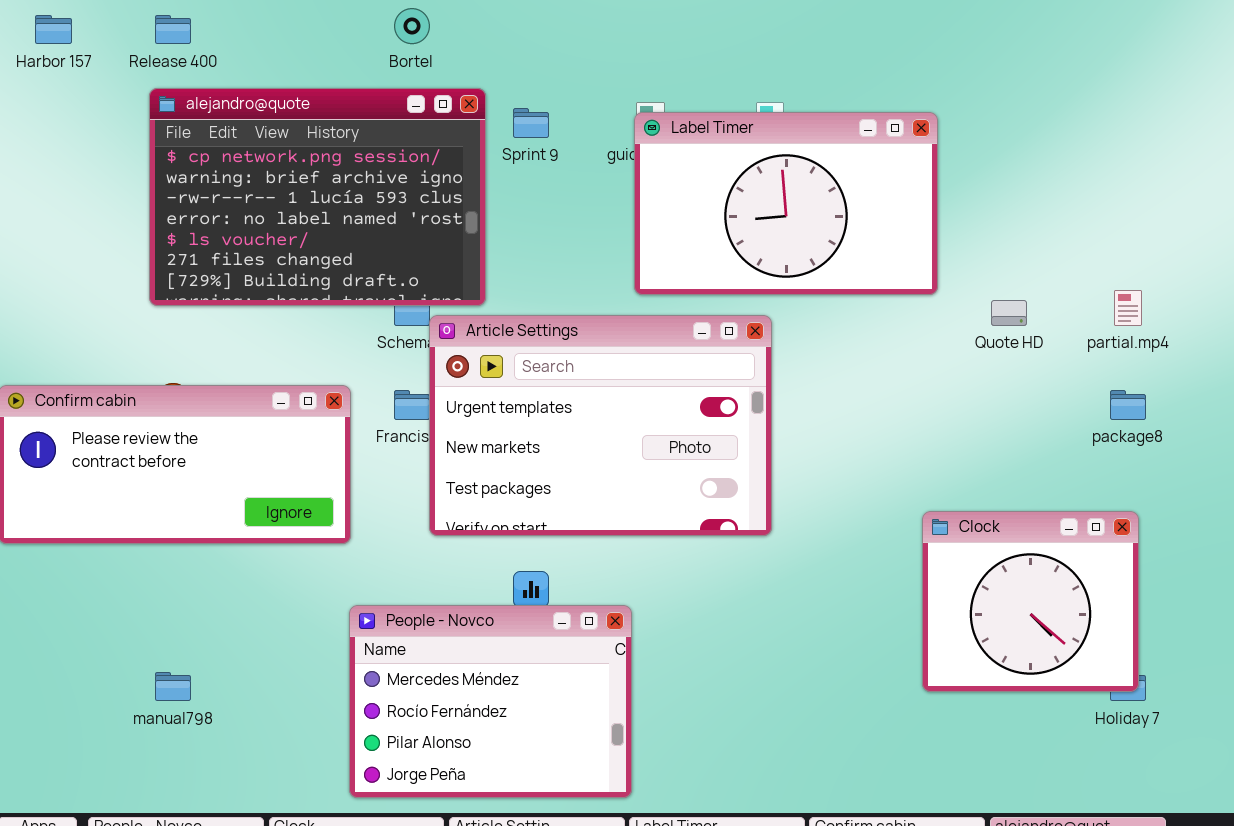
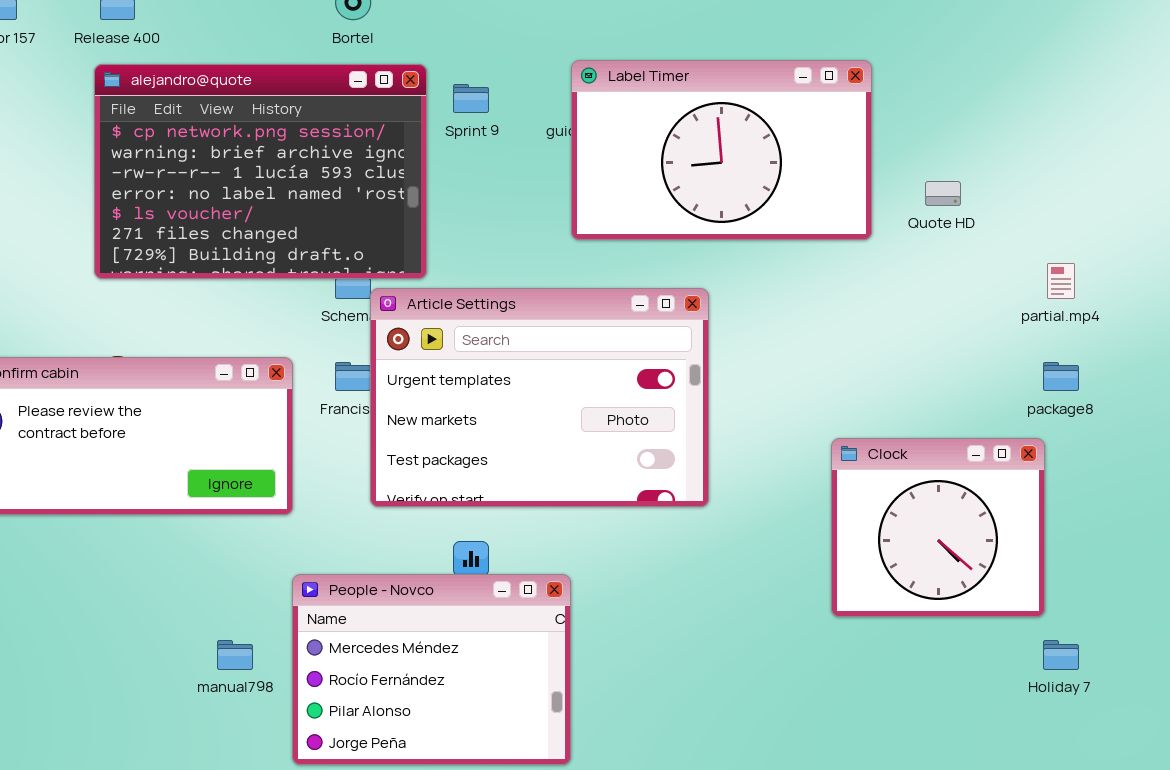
Label Timer: [634,112,938,295] -> [571,60,872,240], moved
Quote HD: [991,300,1027,326] -> [925,181,961,206], moved
Clock: [922,511,1139,692] -> [831,438,1045,617], moved
manual798: [155,672,191,701] -> [217,640,253,670], moved

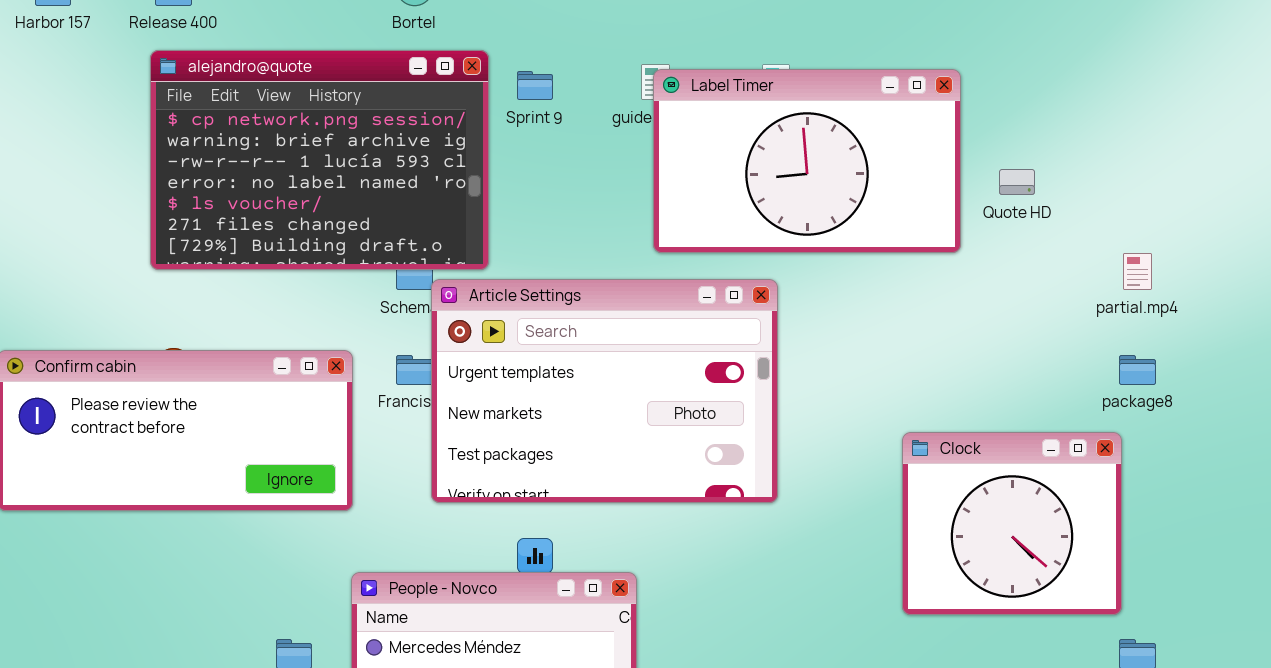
Label Timer: [571,60,872,240] -> [653,69,961,253], moved

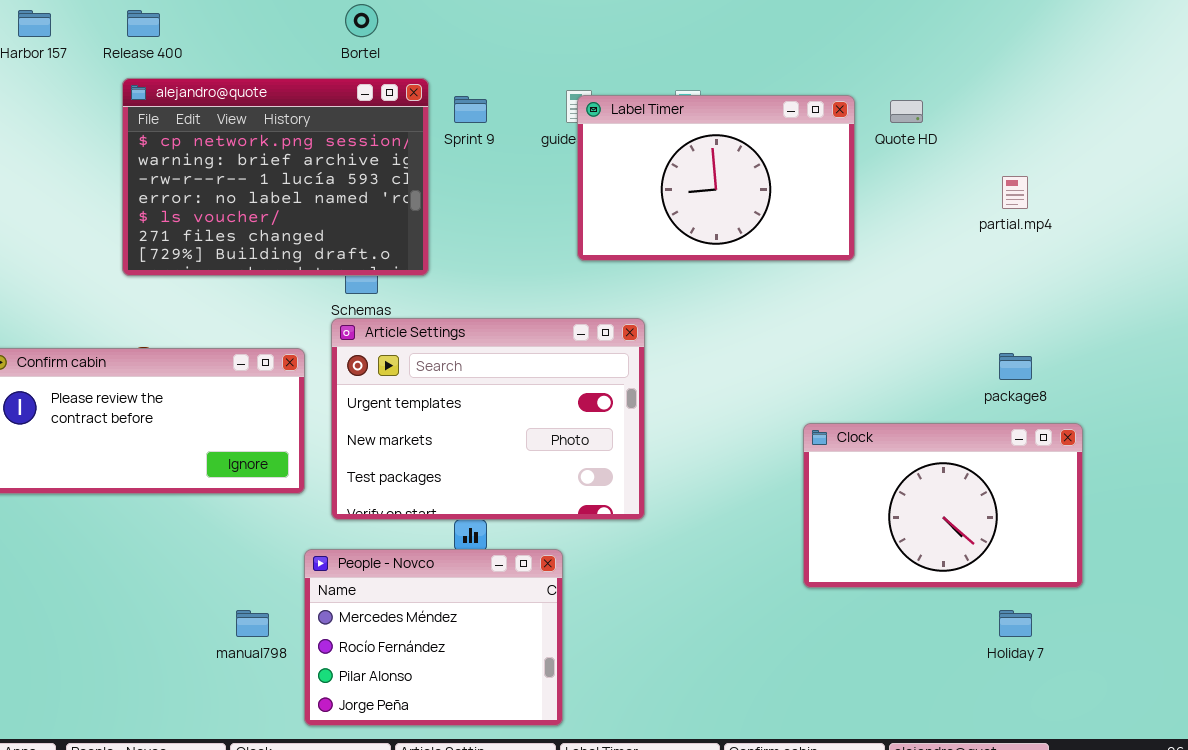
Quote HD: [999,169,1035,195] -> [890,100,923,123], moved
partial.mp4: [1123,253,1152,290] -> [1002,176,1028,209], moved
Article Settings: [431,279,778,503] -> [331,318,645,520], moved
Clock: [902,432,1122,615] -> [803,423,1083,588], resized

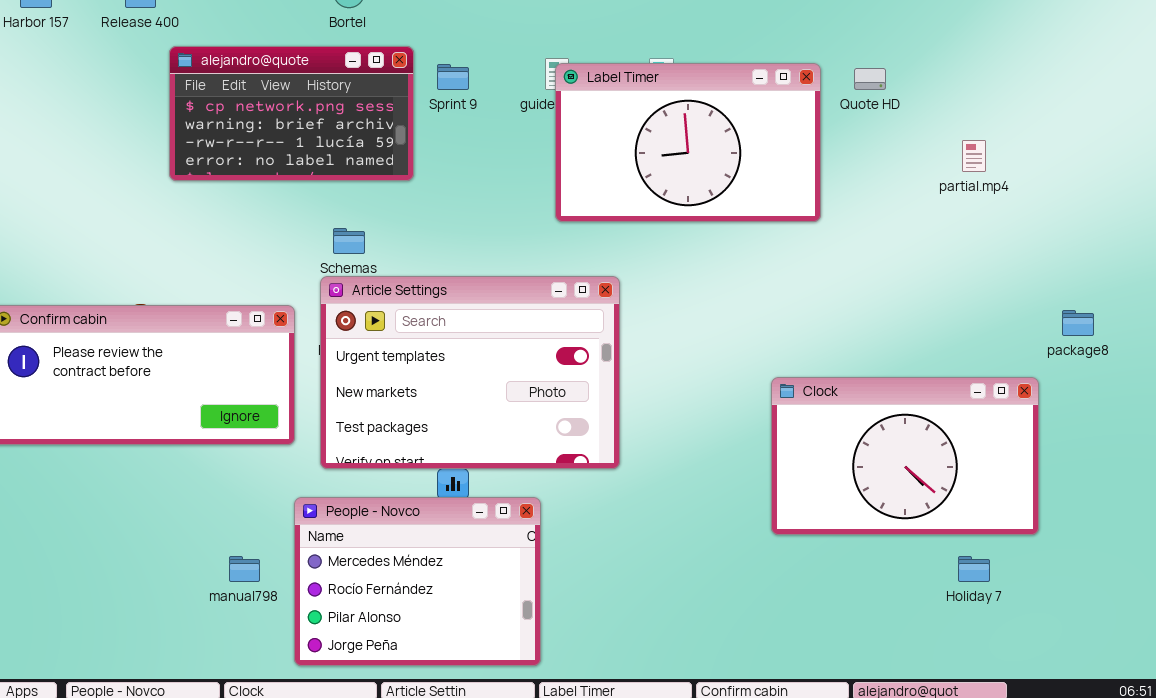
alejandro@quote: [122,78,429,276] -> [169,46,414,181], resized
package8: [999,353,1032,380] -> [1062,310,1094,336], moved

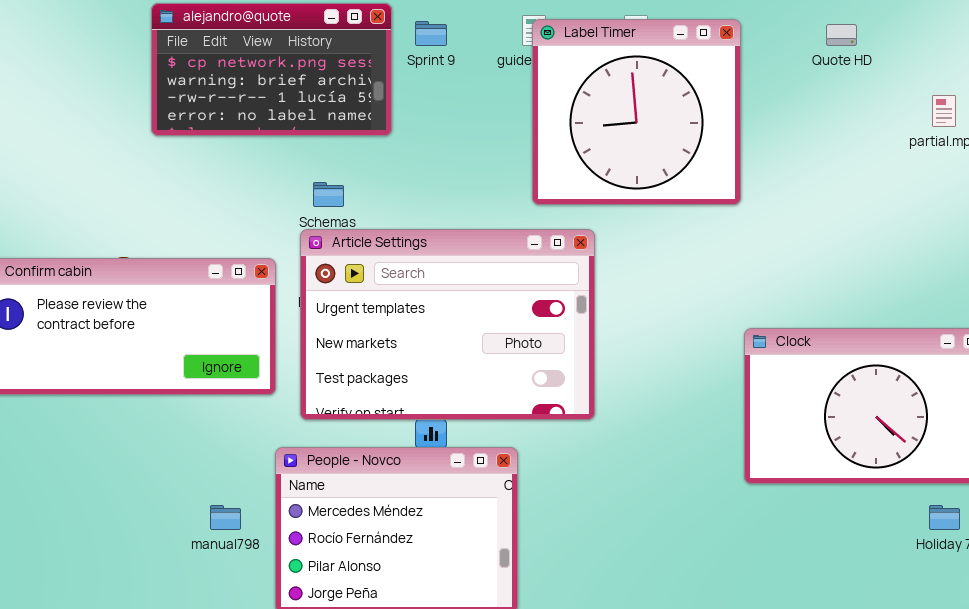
Label Timer: [555,63,821,222] -> [532,19,741,205], resized

